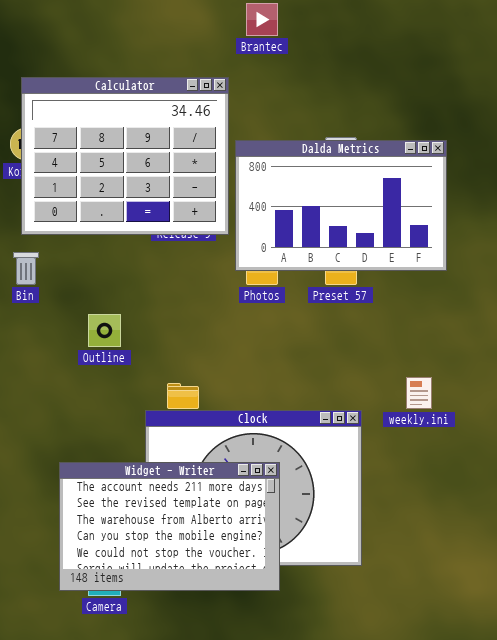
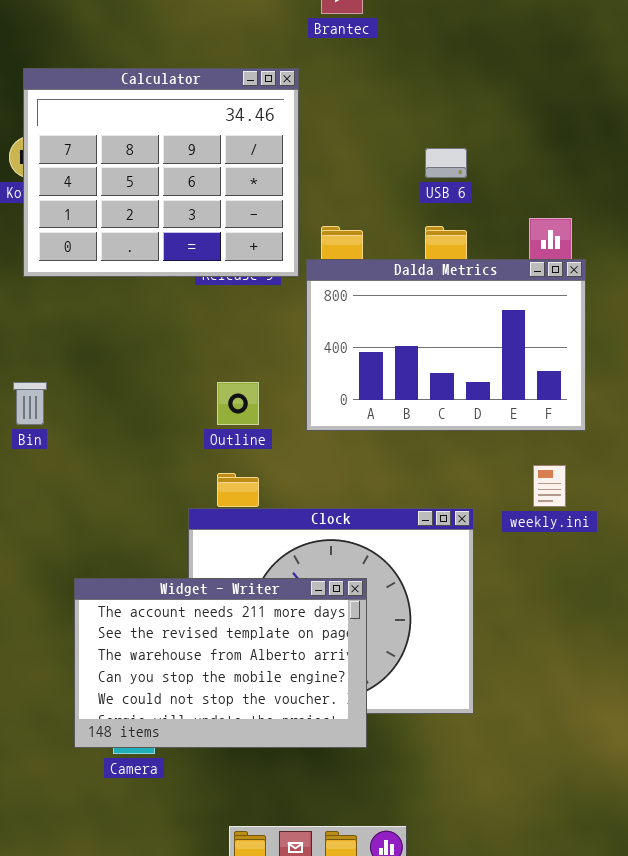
Dalda Metrics: [235,140,447,271] -> [306,259,586,431], moved
Bin: [13,252,39,285] -> [13,382,47,425], moved
Outline: [88,314,121,347] -> [217,382,259,425], moved

